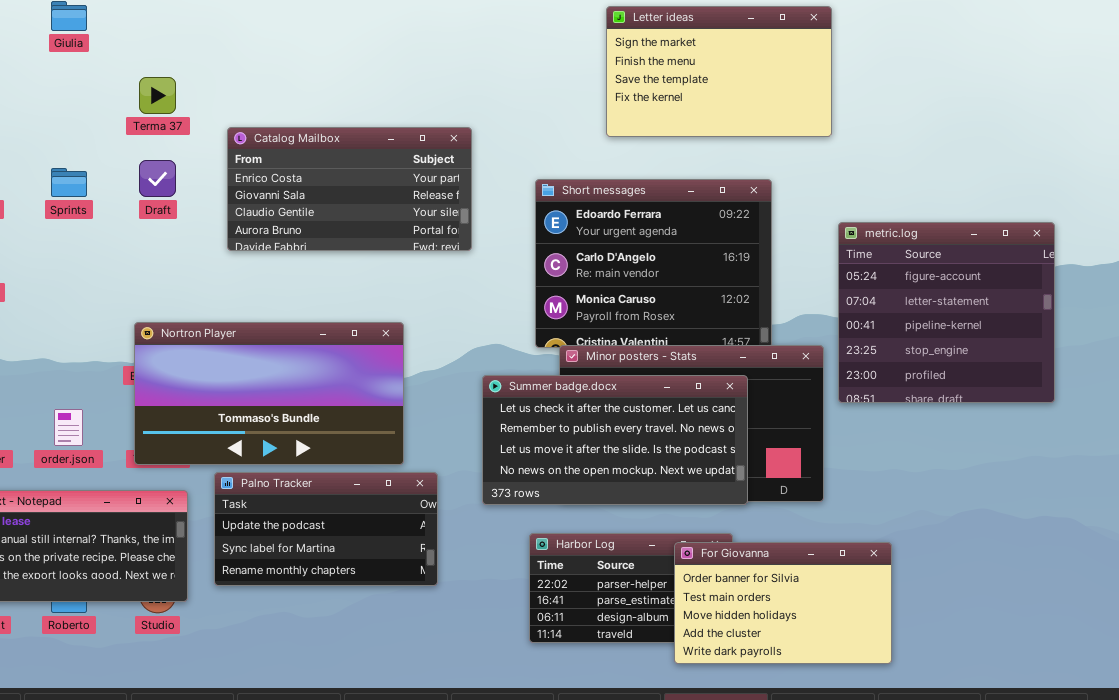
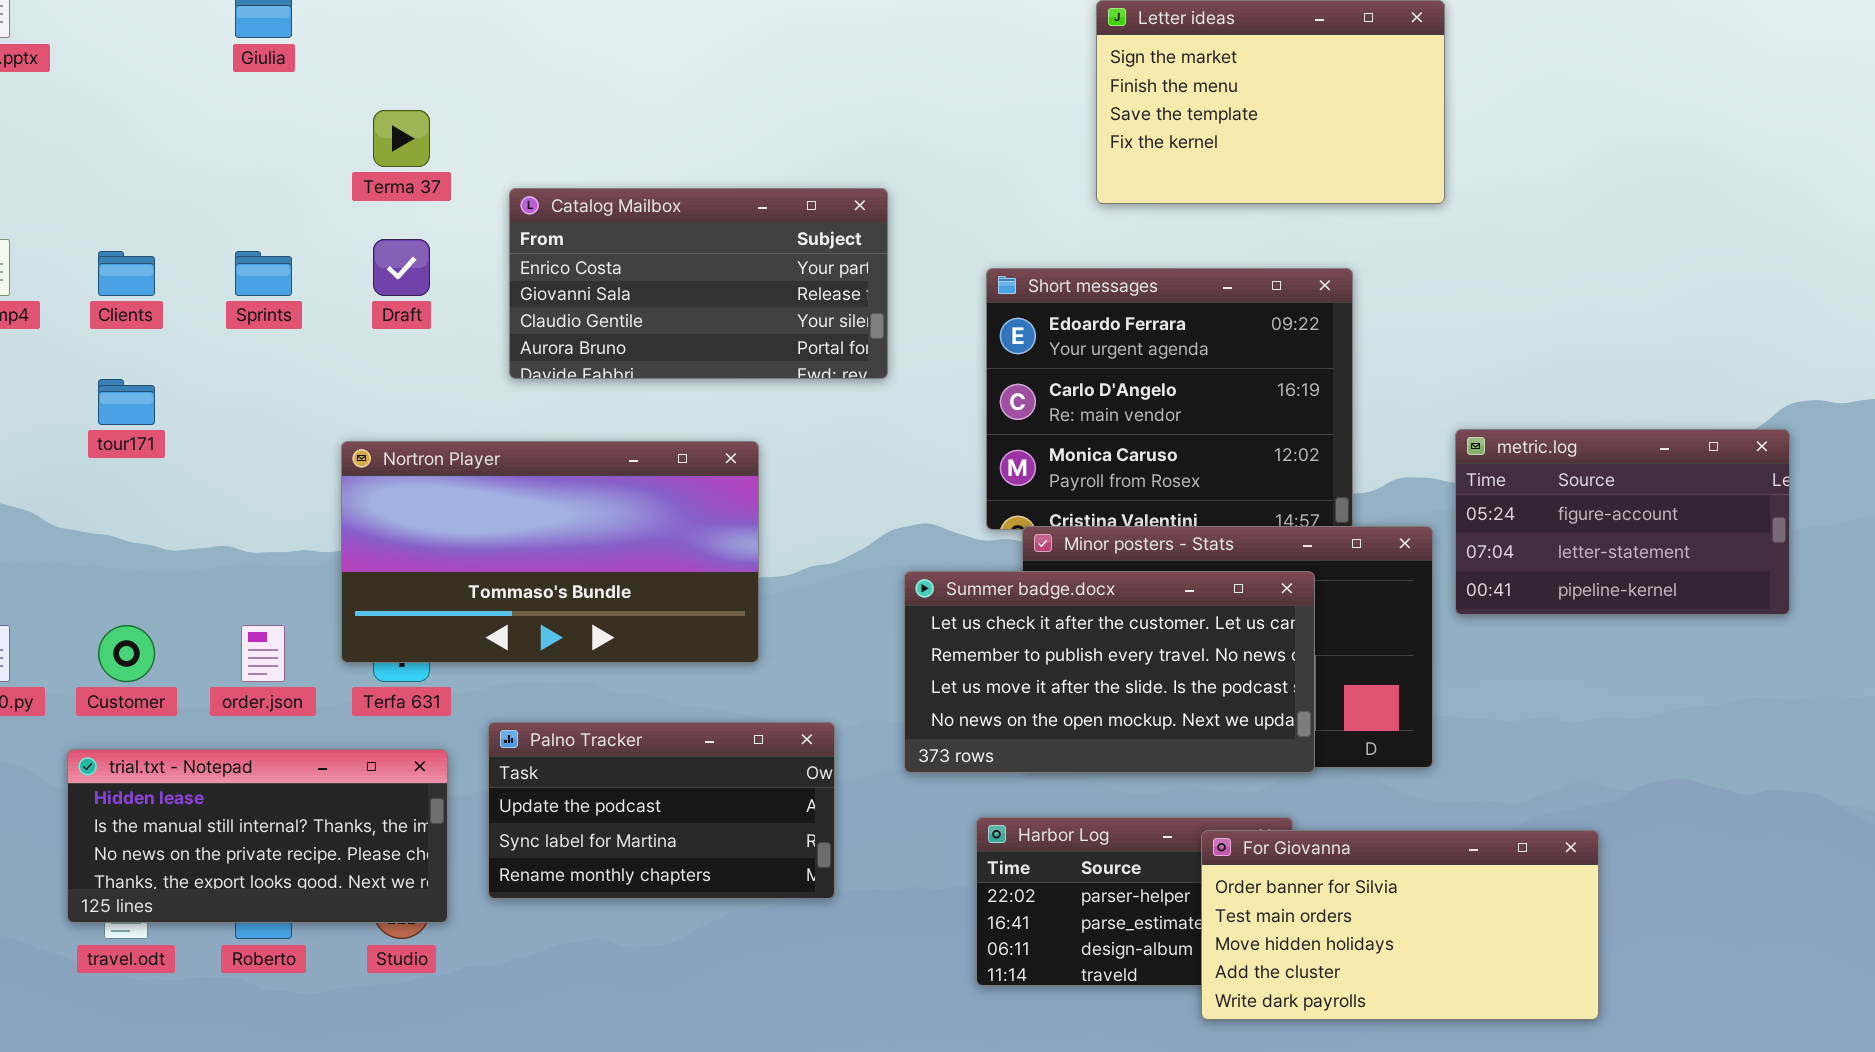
metric.log: [838,222,1055,403] -> [1455,429,1790,615], resized
Nortron Player: [134,322,404,465] -> [341,441,759,663], moved
For Giovanna: [674,542,892,664] -> [1201,830,1599,1020], resized

